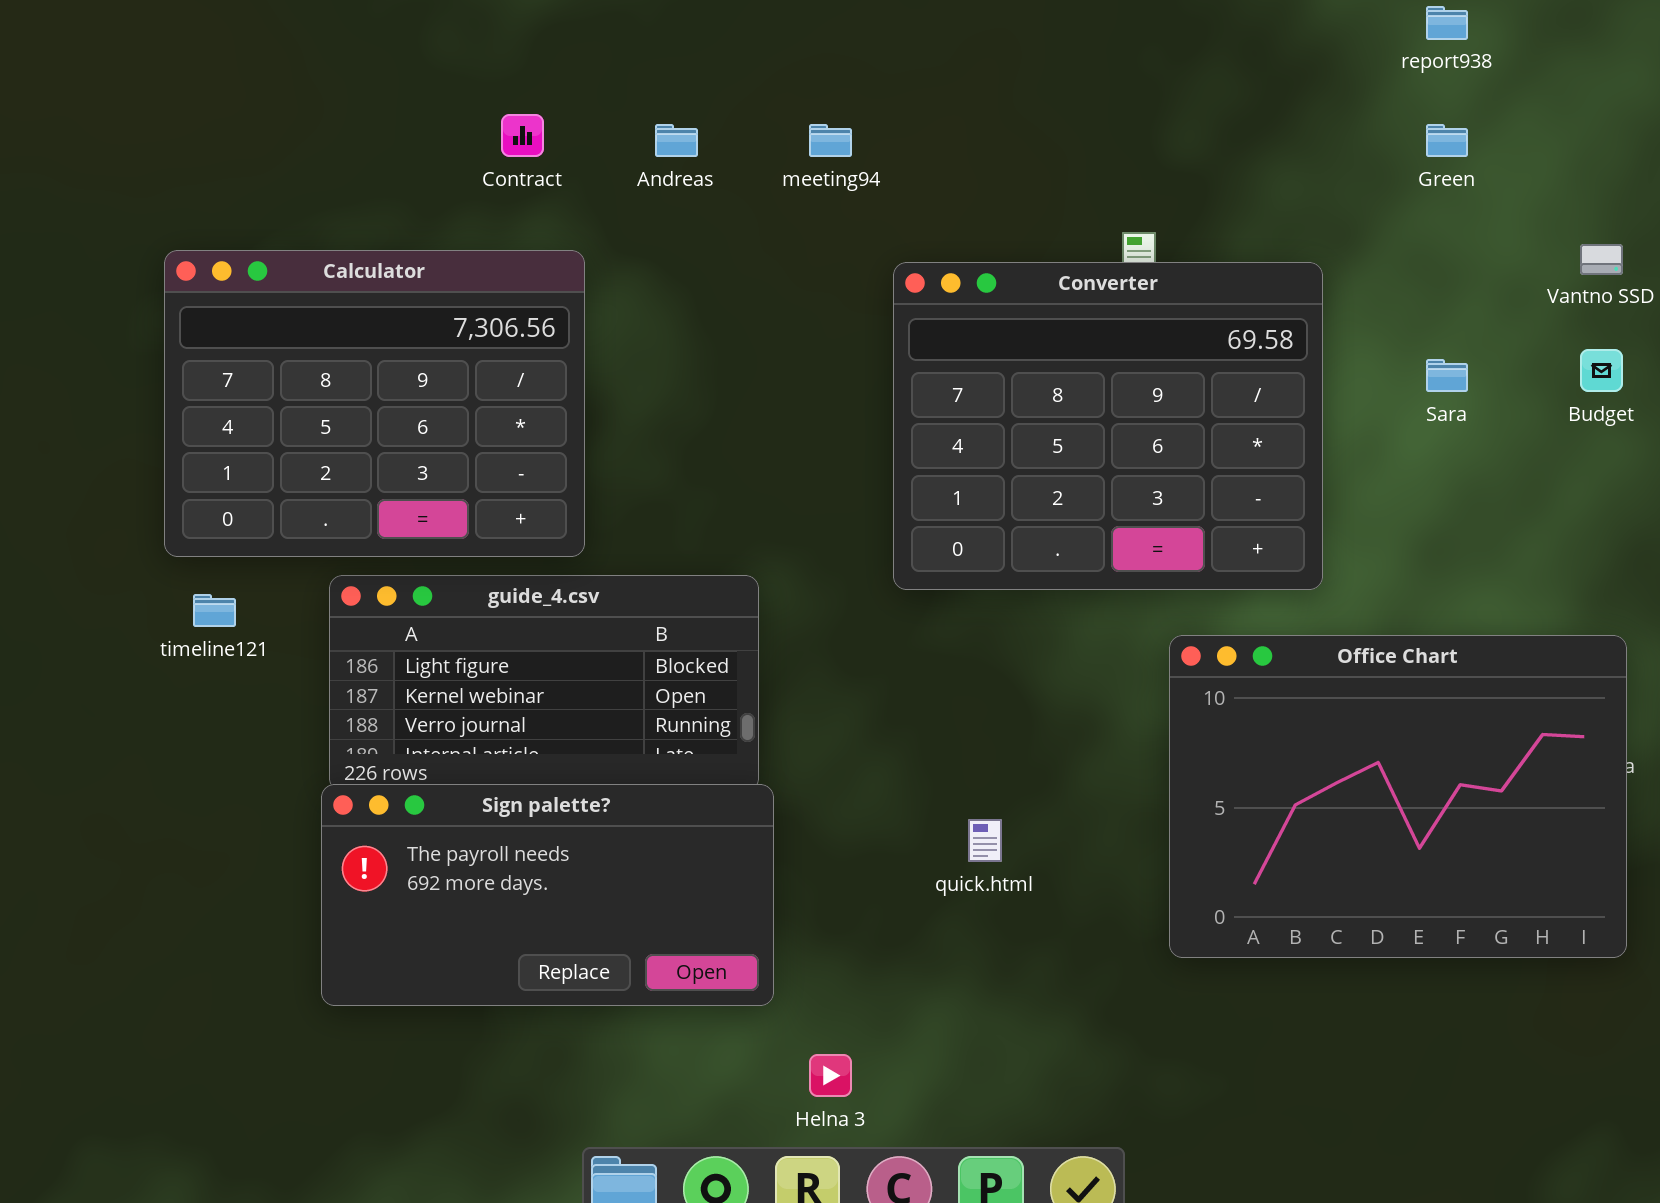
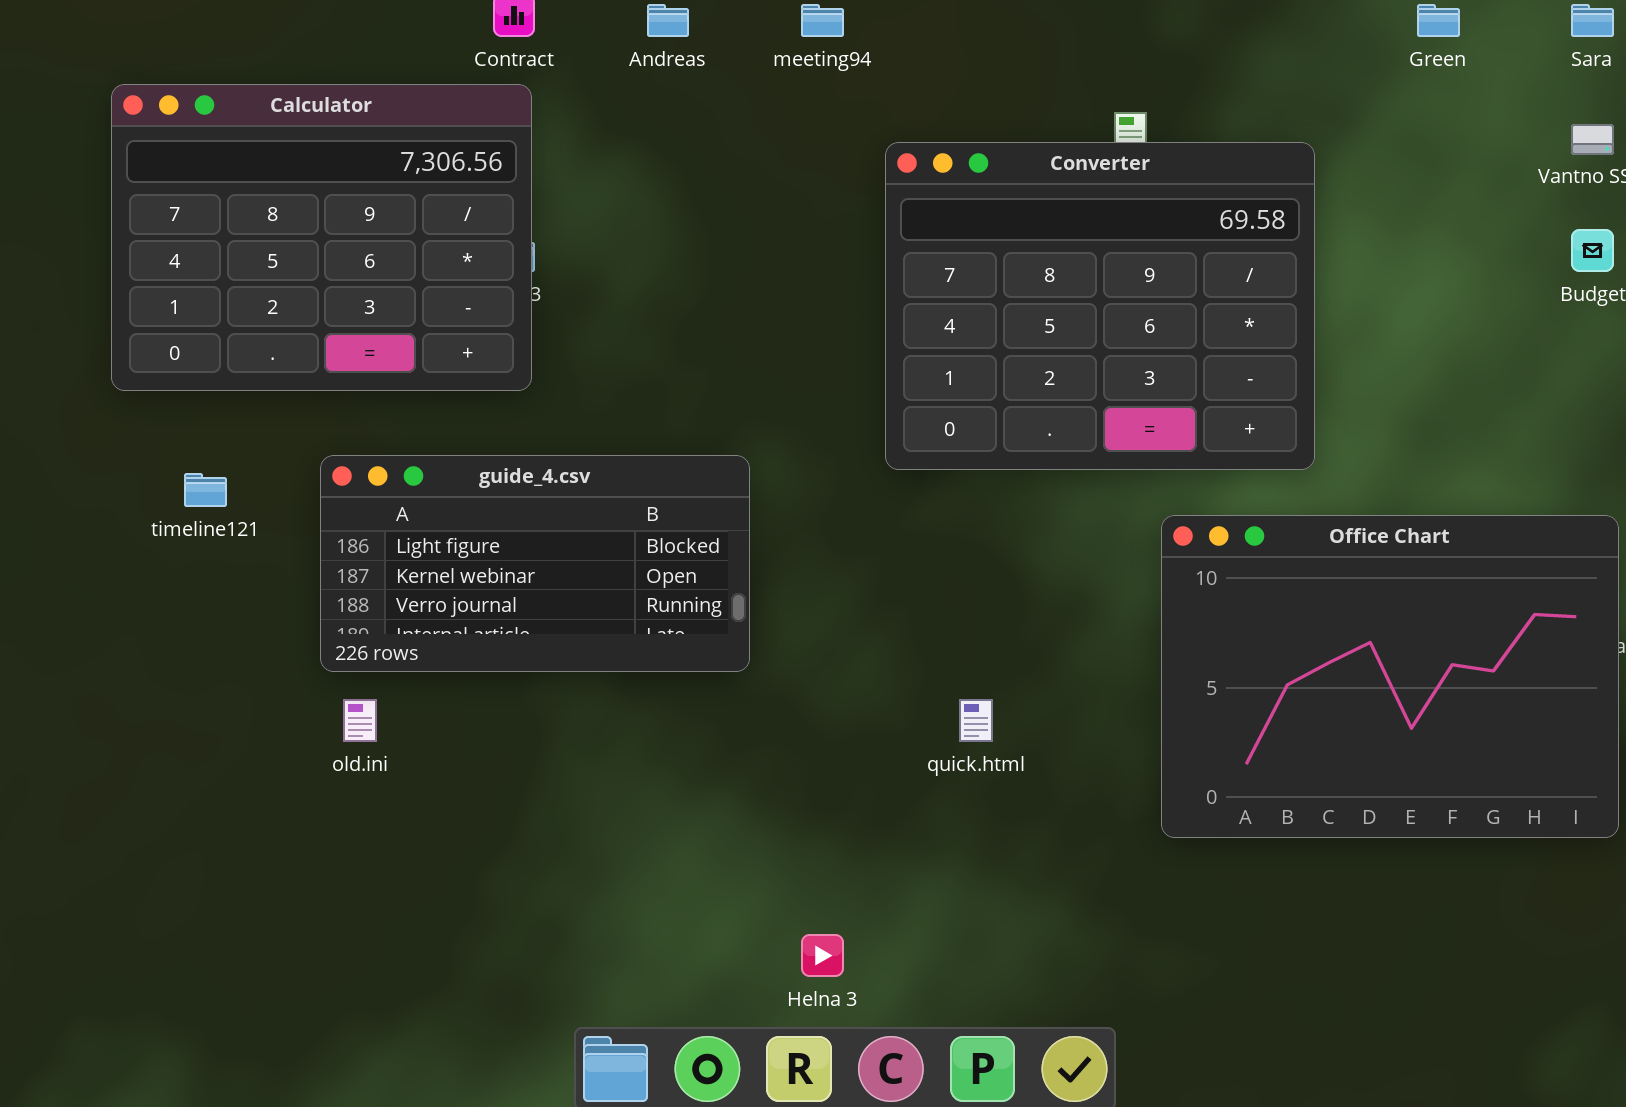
Calculator: [164,250,585,557] -> [111,84,532,391], moved
Sara: [1426,359,1468,392] -> [1571,4,1614,37], moved
Sign palette?: [321,784,774,1006] -> none, closed

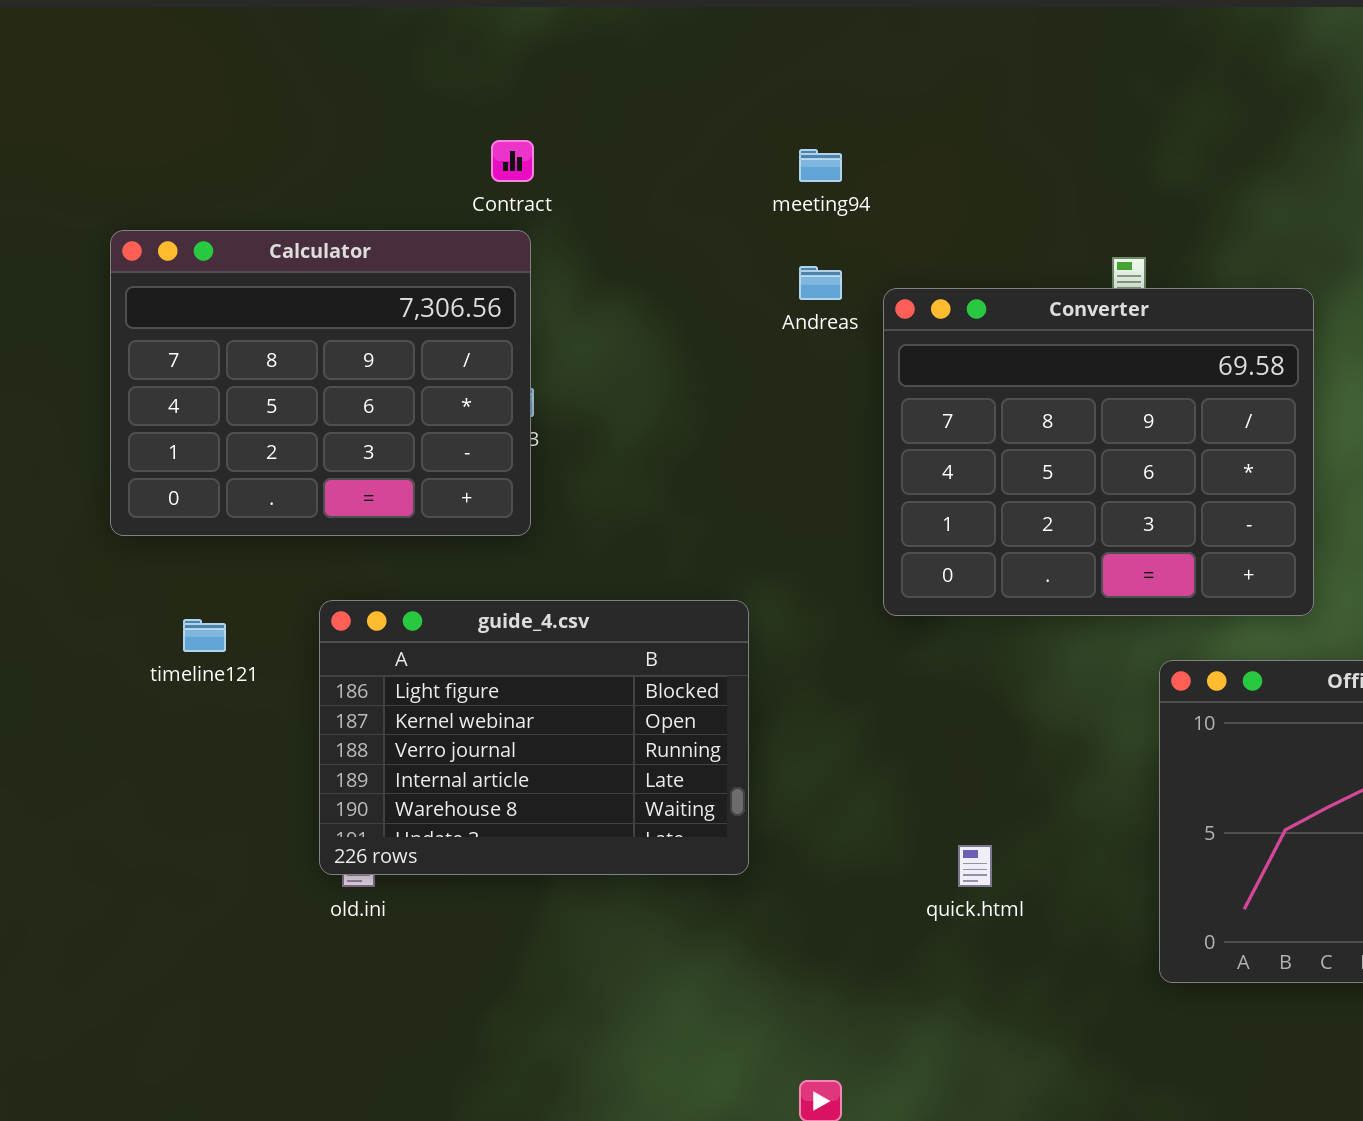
Andreas: [647,4,689,37] -> [799,266,842,300], moved
guide_4.csv: [320,455,750,672] -> [319,600,749,875], resized

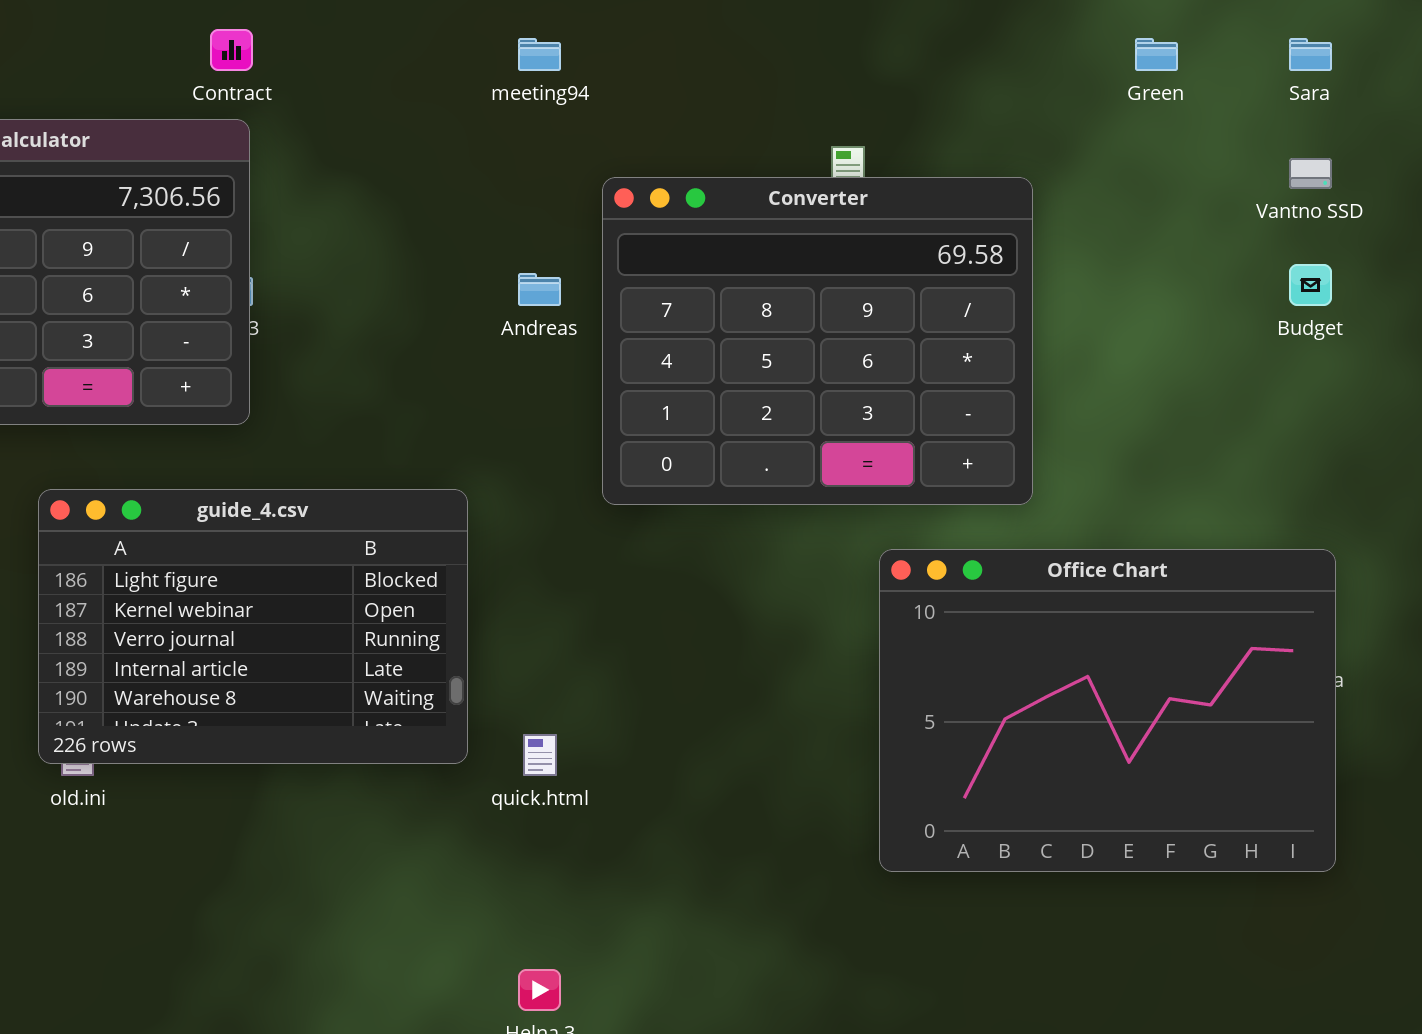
Andreas: [799,266,842,300] -> [518,273,561,306], moved
quick.html: [958,845,992,887] -> [523,734,557,776], moved

